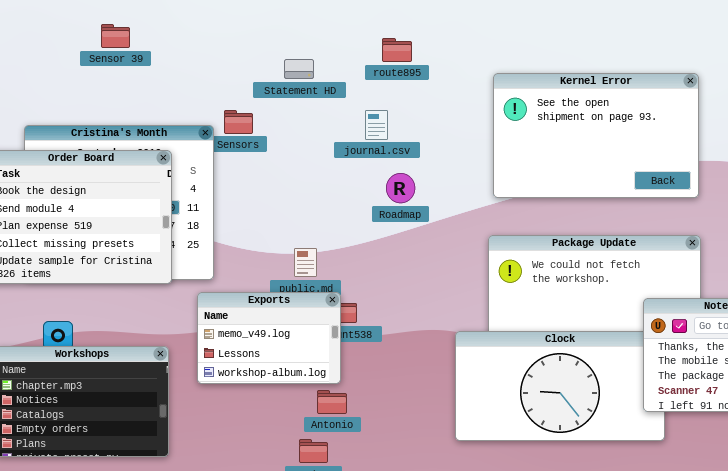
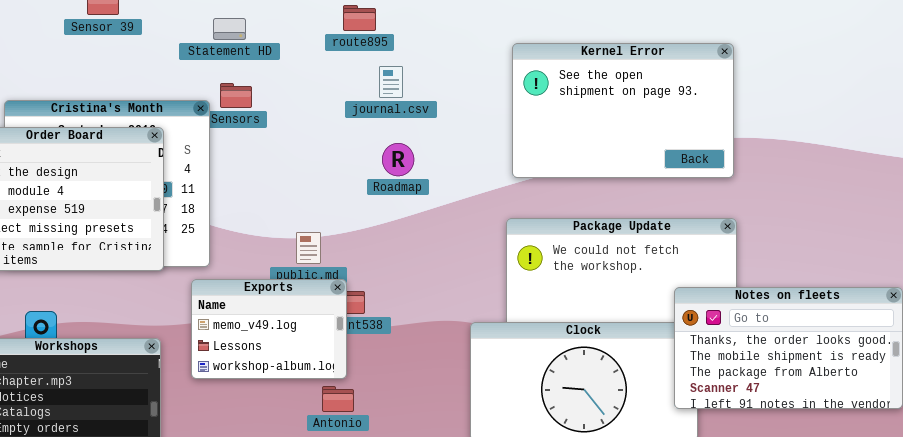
route895: [382,38,412,62] -> [343,5,376,31], moved
Statement HD: [284,59,314,79] -> [213,18,246,40], moved
journal.csv: [365,110,388,140] -> [379,66,403,98], moved
Roadmap: [386,173,415,203] -> [382,143,414,176], moved

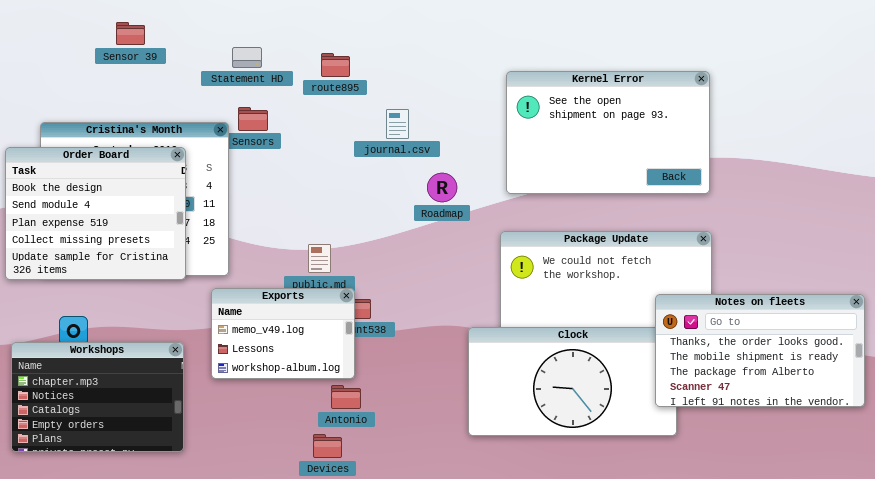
route895: [343,5,376,31] -> [321,53,350,77], moved
journal.csv: [379,66,403,98] -> [386,109,409,139], moved
Roadmap: [382,143,414,176] -> [427,173,457,202], moved

